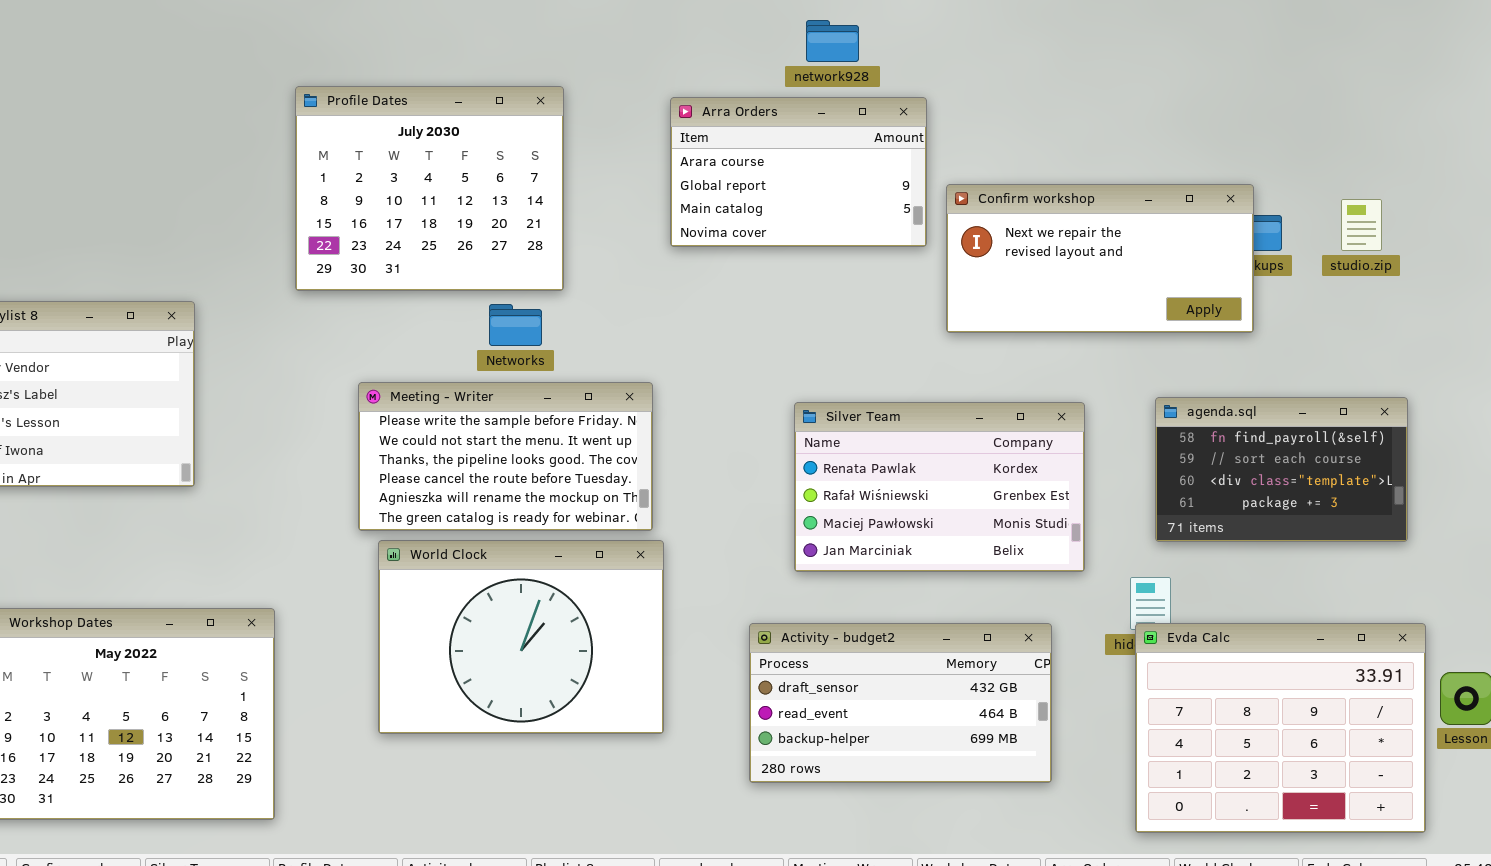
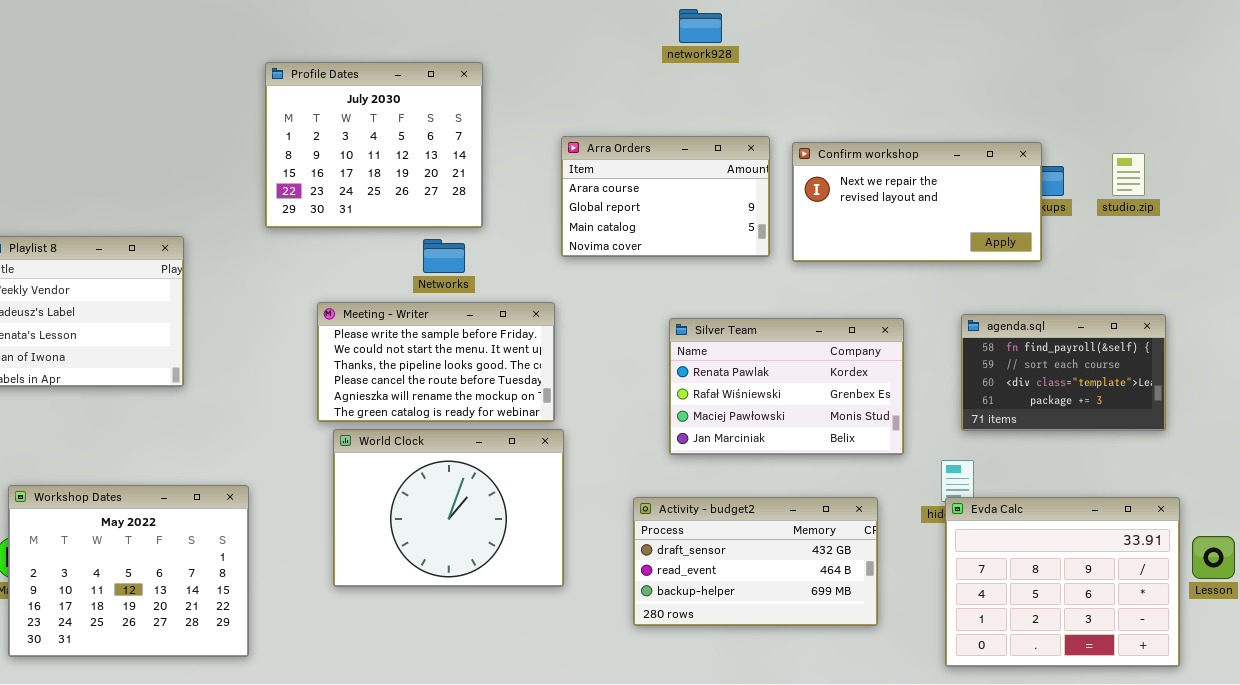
Arra Orders: [670,97,927,247] -> [561,136,770,257], moved

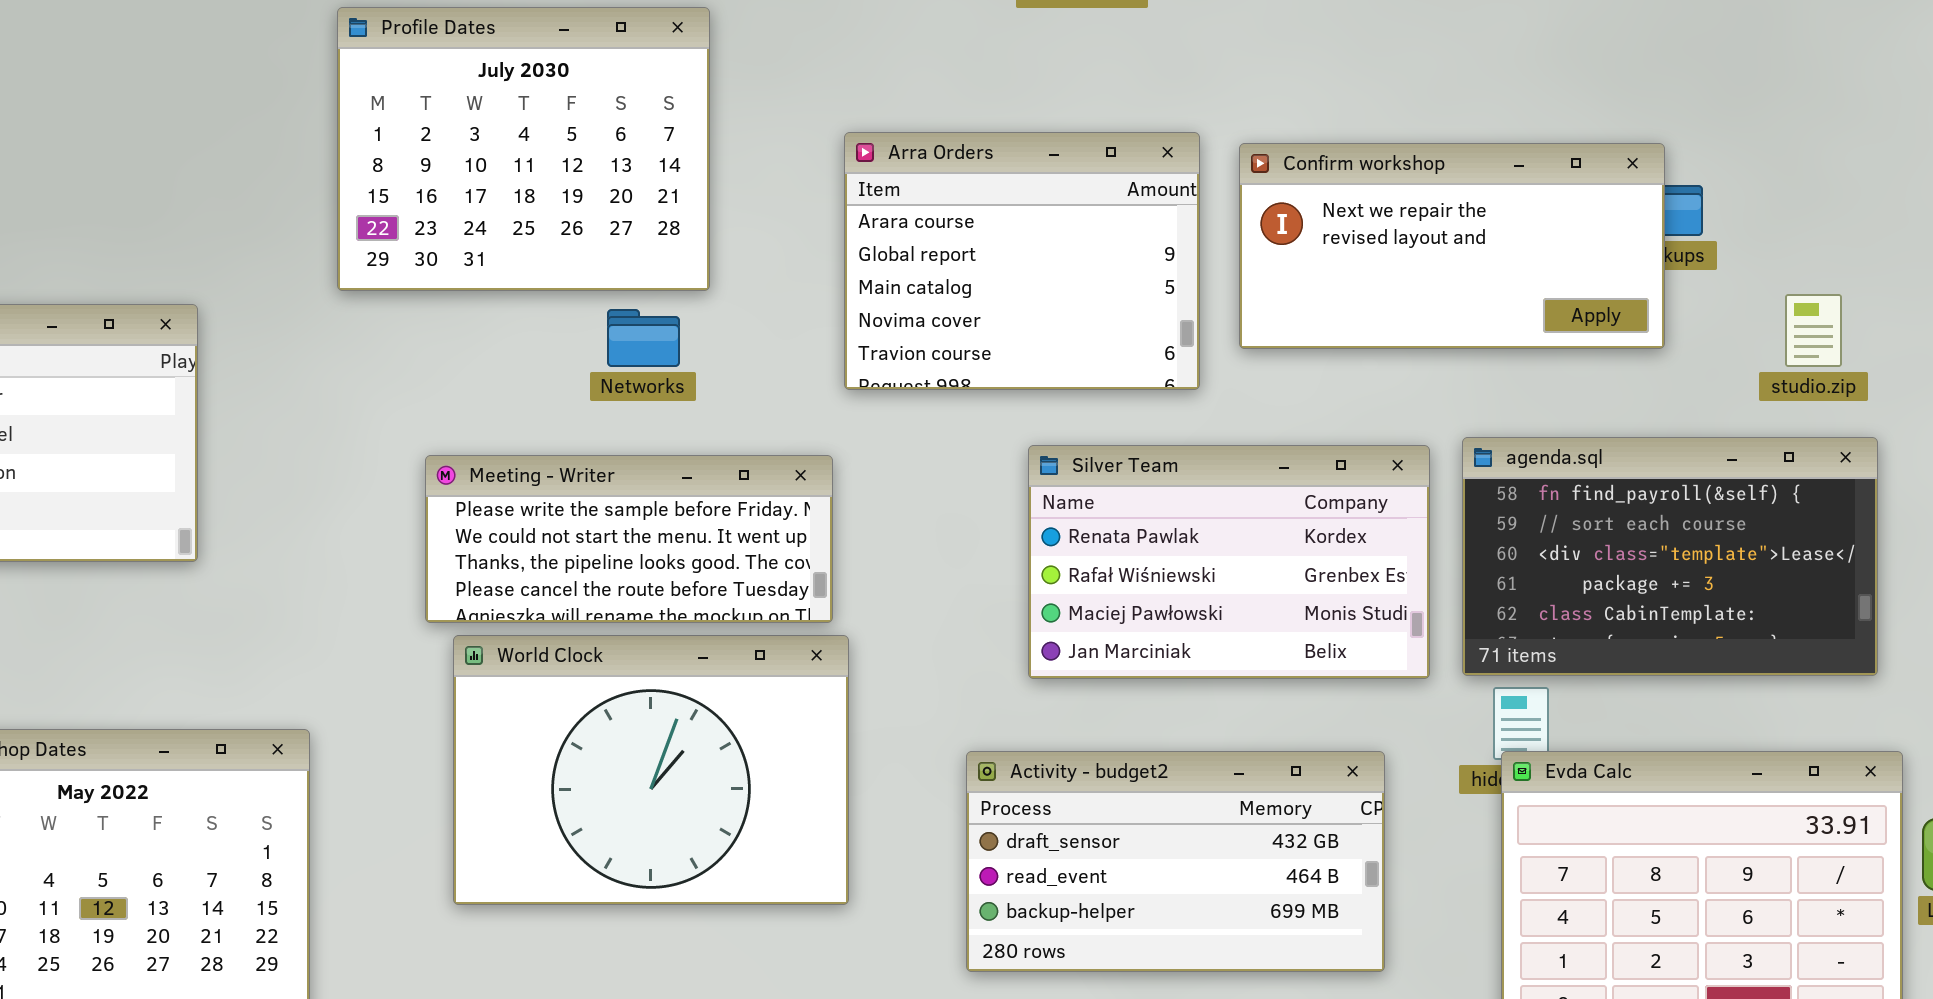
Arra Orders: [561,136,770,257] -> [844,132,1200,390], resized
studio.zip: [1112,153,1145,196] -> [1785,294,1842,367], moved
Meeting - Writer: [317,302,555,422] -> [425,455,833,623], resized
agenda.sql: [961,314,1166,431] -> [1462,437,1878,676], resized

